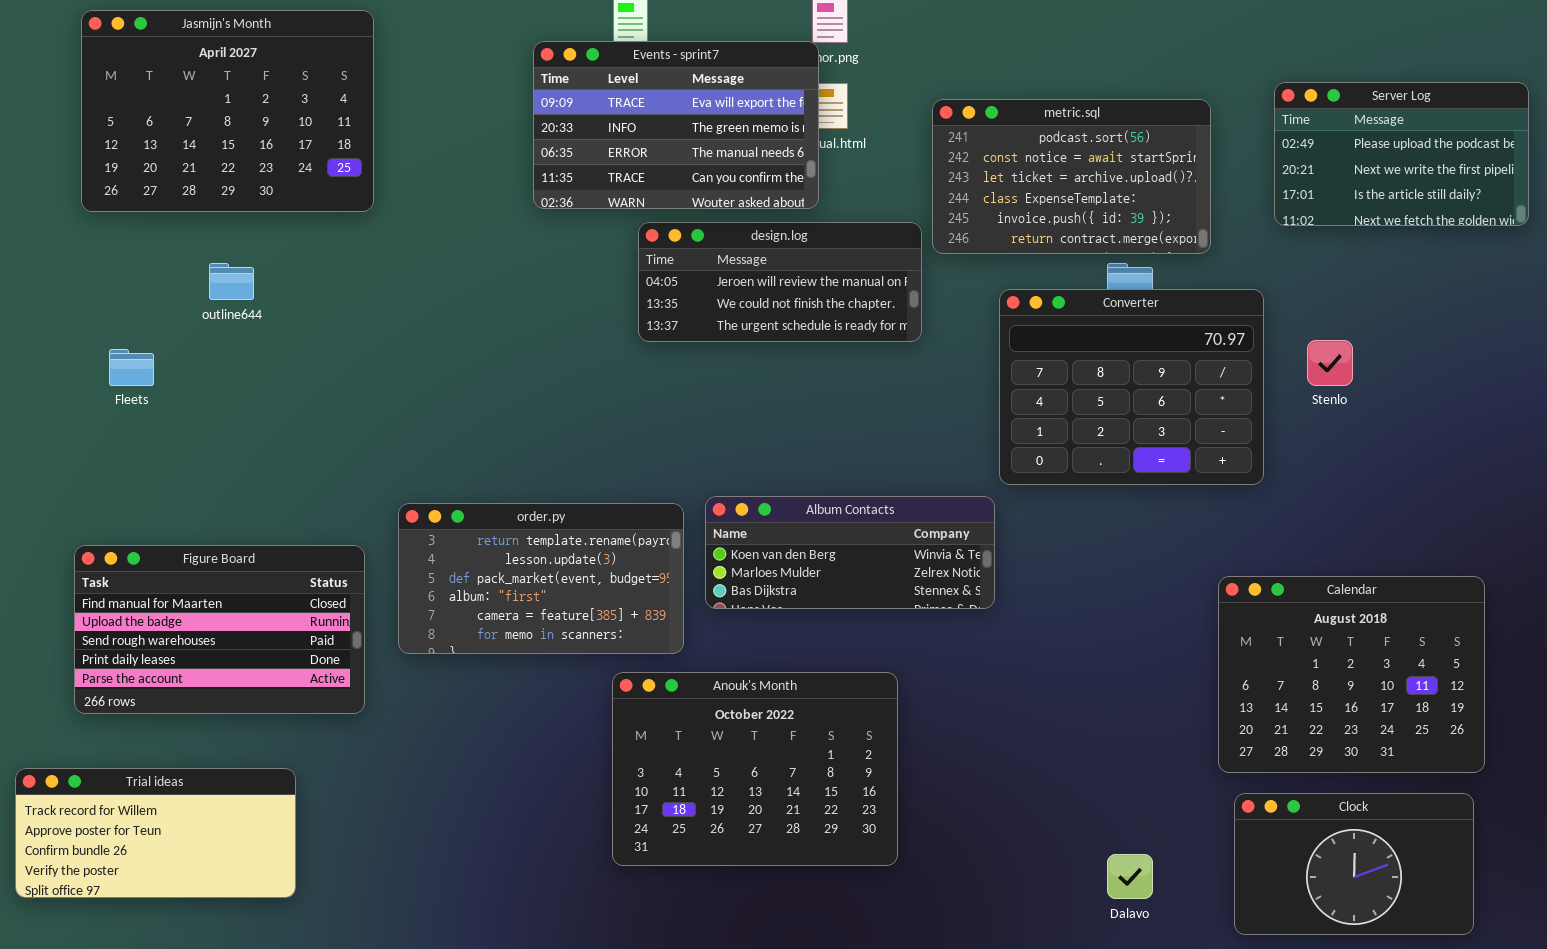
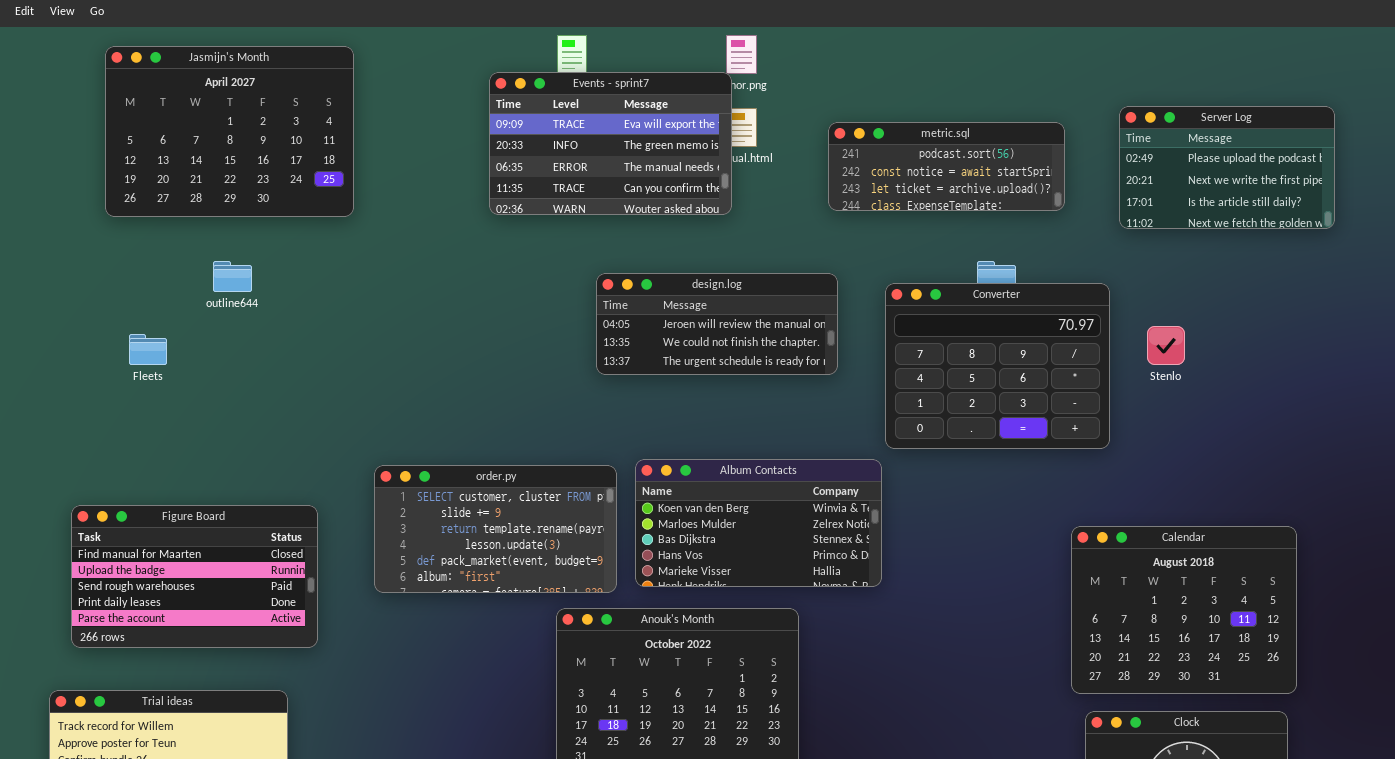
metric.sql: [932,99,1211,254] -> [828,122,1065,211], resized
design.log: [638,222,922,342] -> [596,273,838,375], moved
Album Contacts: [705,496,995,609] -> [635,459,882,587], resized
order.py: [398,503,684,654] -> [374,465,617,593], scrolled up 2 rows
Figure Board: [74,545,365,714] -> [71,505,318,648], moved

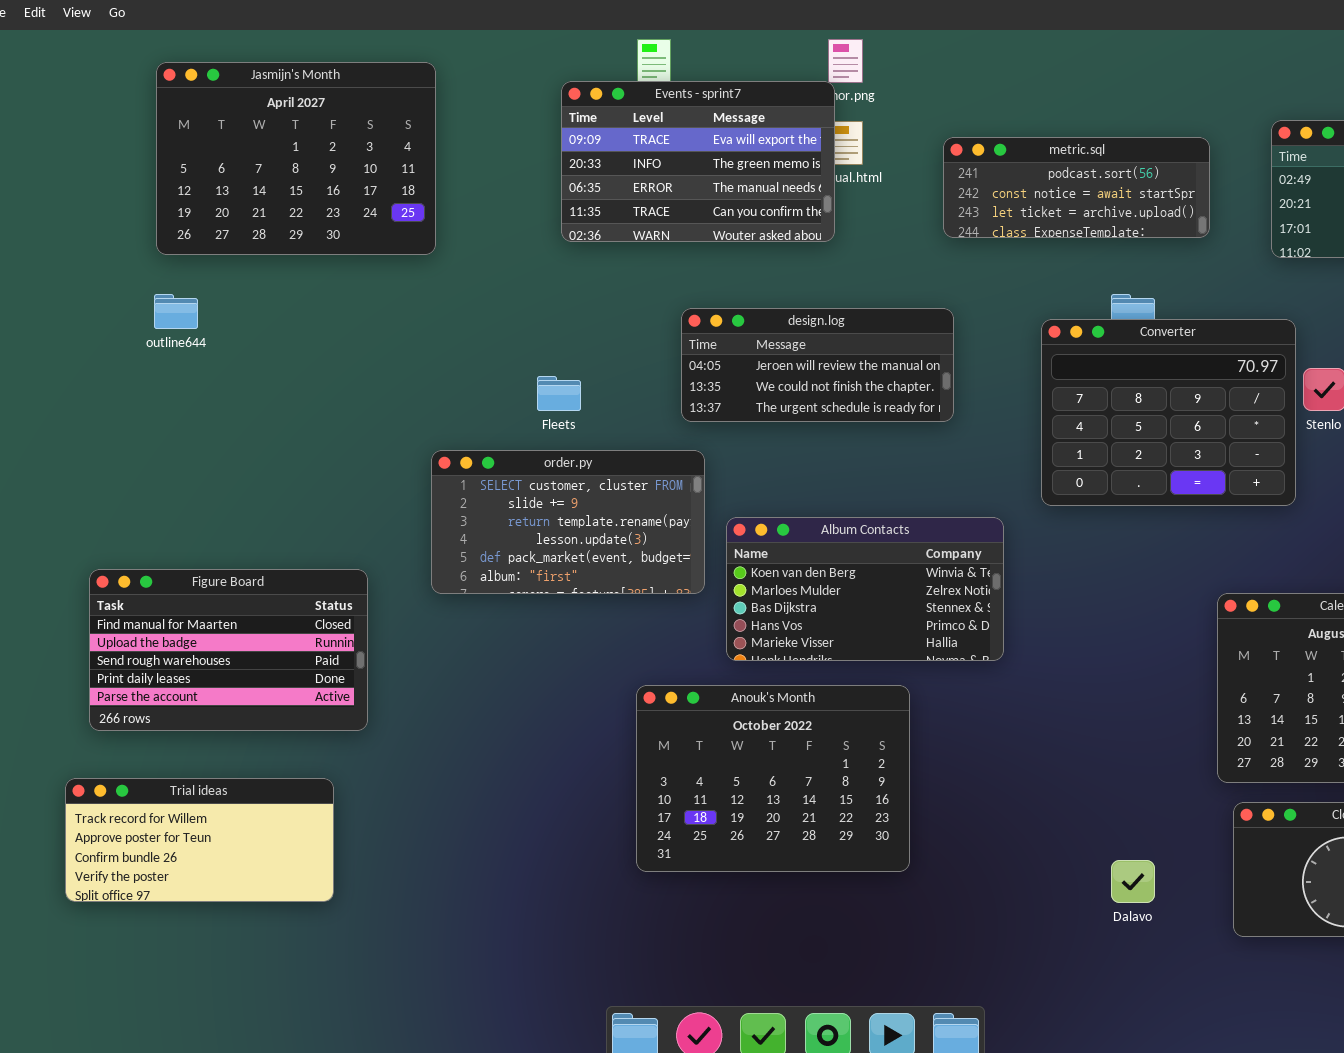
Jasmijn's Month: [105,46,354,217] -> [156,62,436,255], moved
outline644: [213,261,252,292] -> [154,294,198,329], moved
Converter: [885,283,1110,449] -> [1041,319,1296,506], moved
Fleets: [129,334,167,365] -> [537,376,581,411], moved
order.py: [374,465,617,593] -> [431,450,705,594], moved

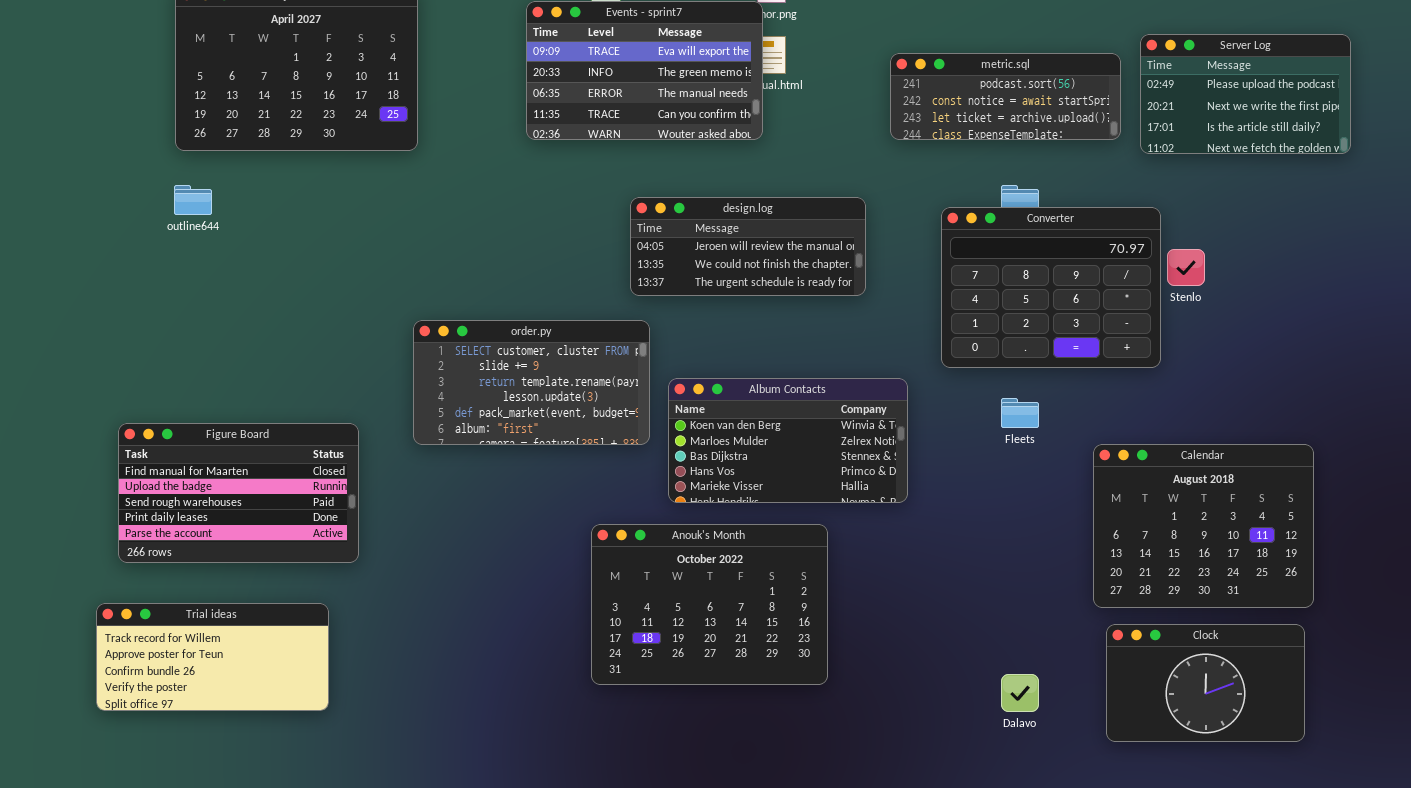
metric.sql: [943,137,1210,238] -> [890,53,1121,140], moved
Fleets: [537,376,581,411] -> [1001,398,1039,428], moved

